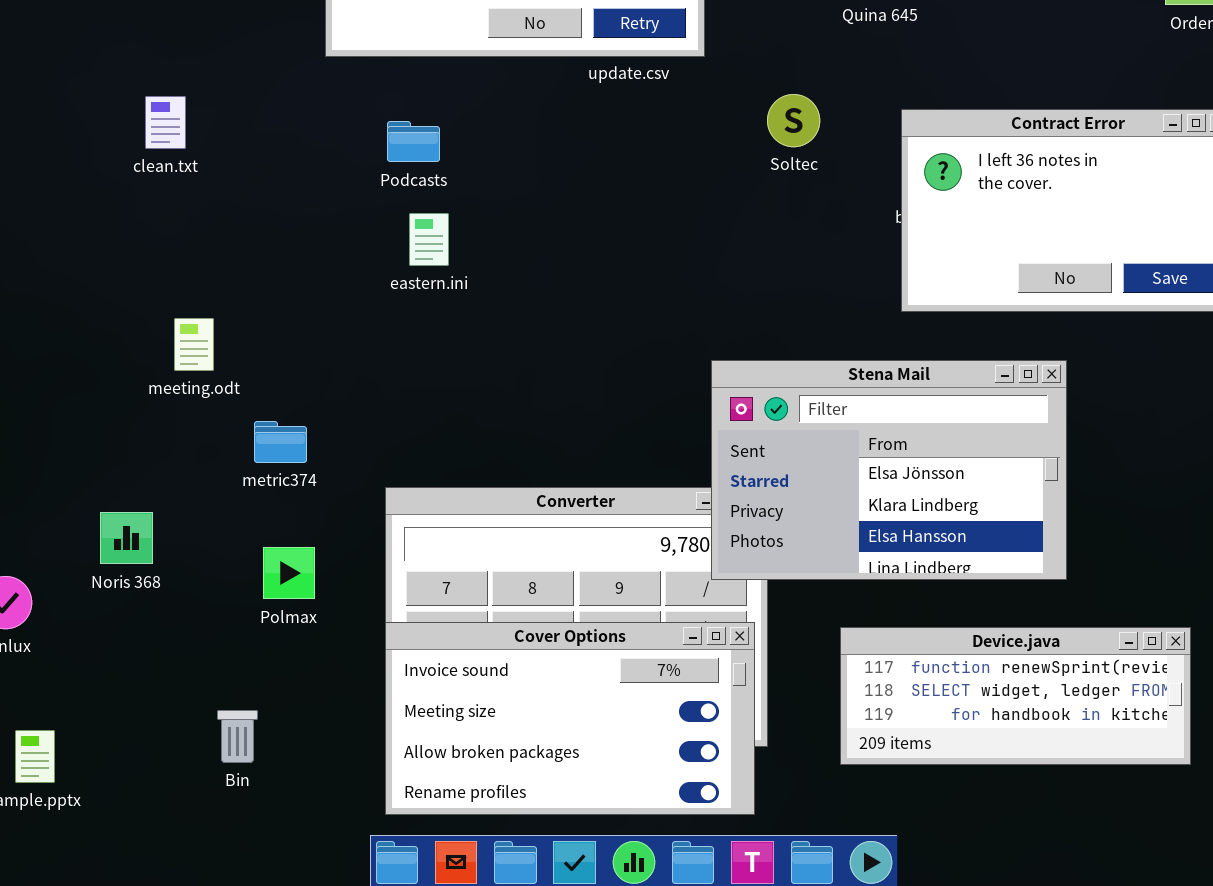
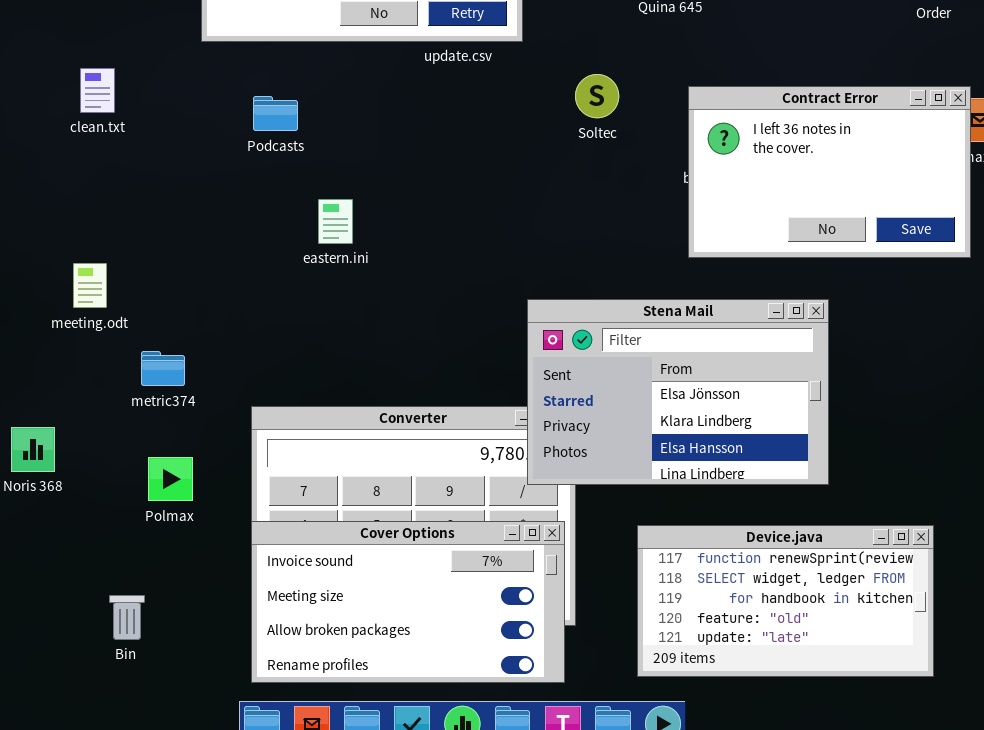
clean.txt: [145,96,186,149] -> [80,68,115,113], moved
eastern.ini: [409,213,449,266] -> [318,199,353,244], moved
Device.java: [840,627,1191,765] -> [637,525,934,677], resized

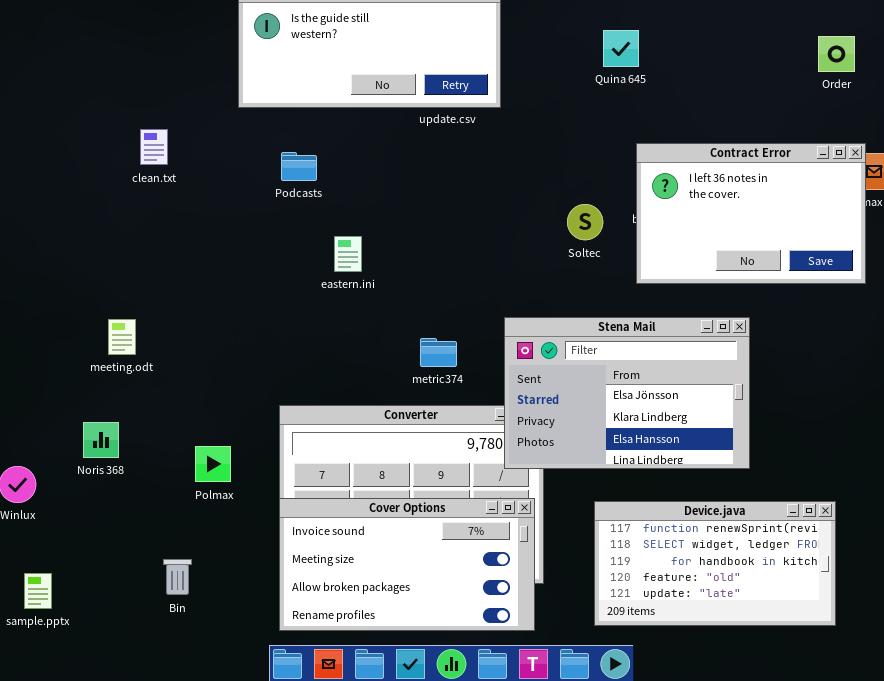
Soltec: [575,74,619,118] -> [567,204,603,240], moved
meeting.odt: [73,263,107,308] -> [108,319,136,355], moved
metric374: [141,351,185,386] -> [420,338,457,367], moved

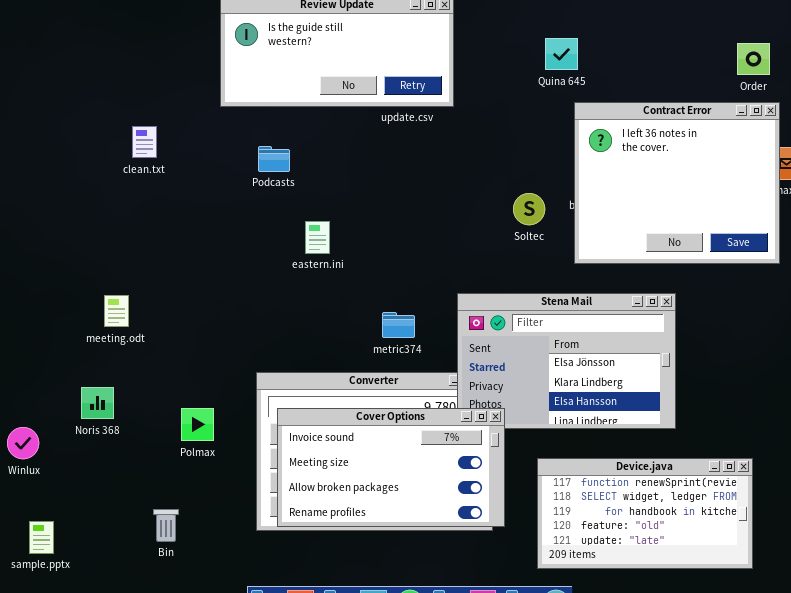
Contract Error: [636,143,866,284] -> [574,102,780,264], resized
Cover Options: [279,498,535,631] -> [277,408,505,527], moved

